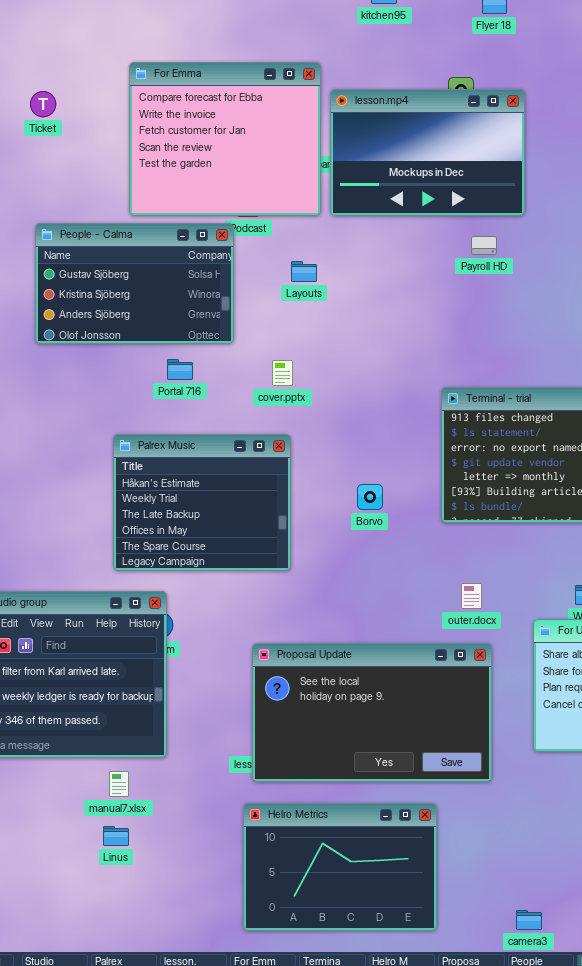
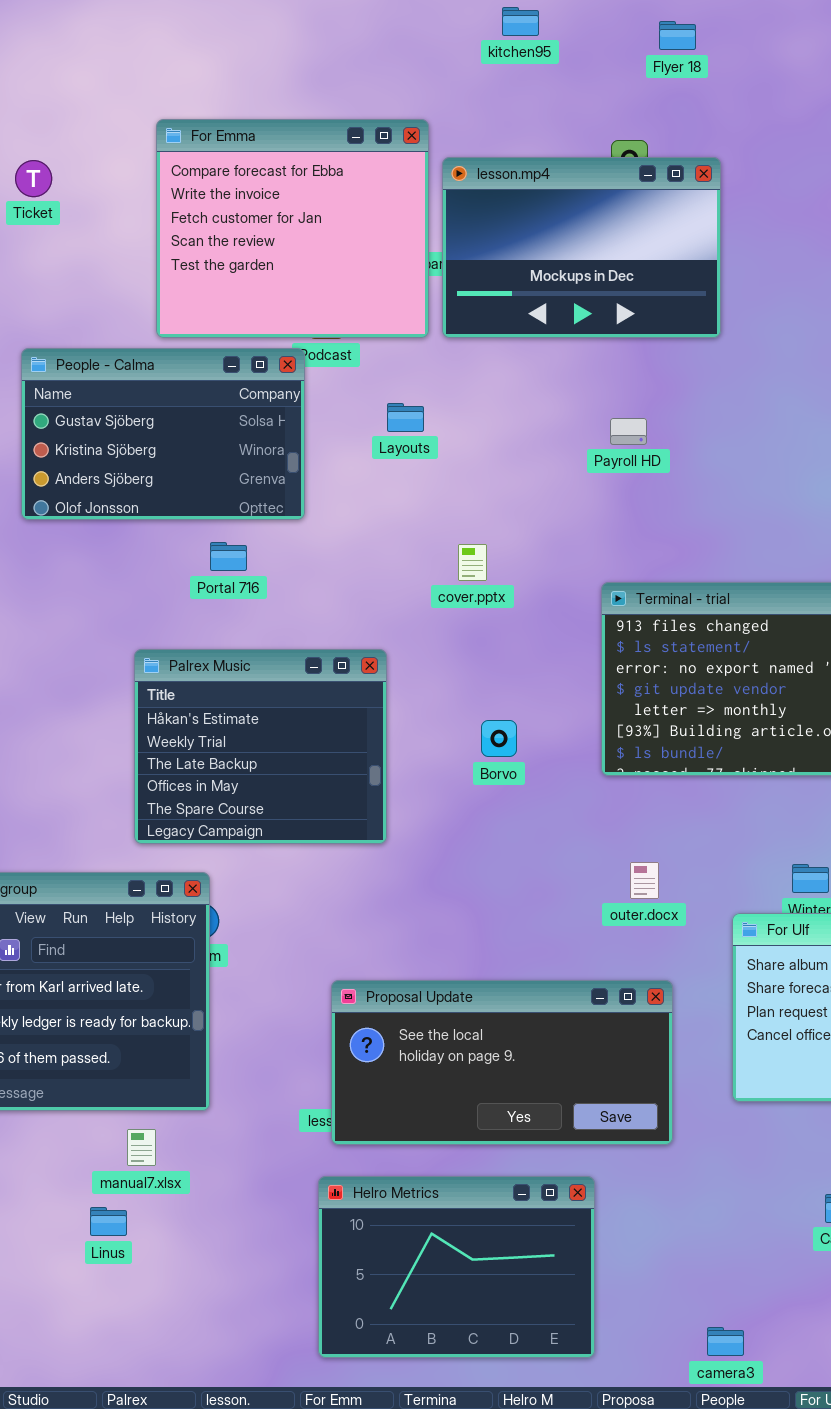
Payroll HD: [471,236,497,255] -> [610,418,647,445], moved
cover.pptx: [272,360,293,386] -> [458,544,487,581], moved
Proposal Update: [252,643,492,782] -> [331,980,673,1145], resized
Linus: [103,826,129,846] -> [90,1207,127,1236], moved

